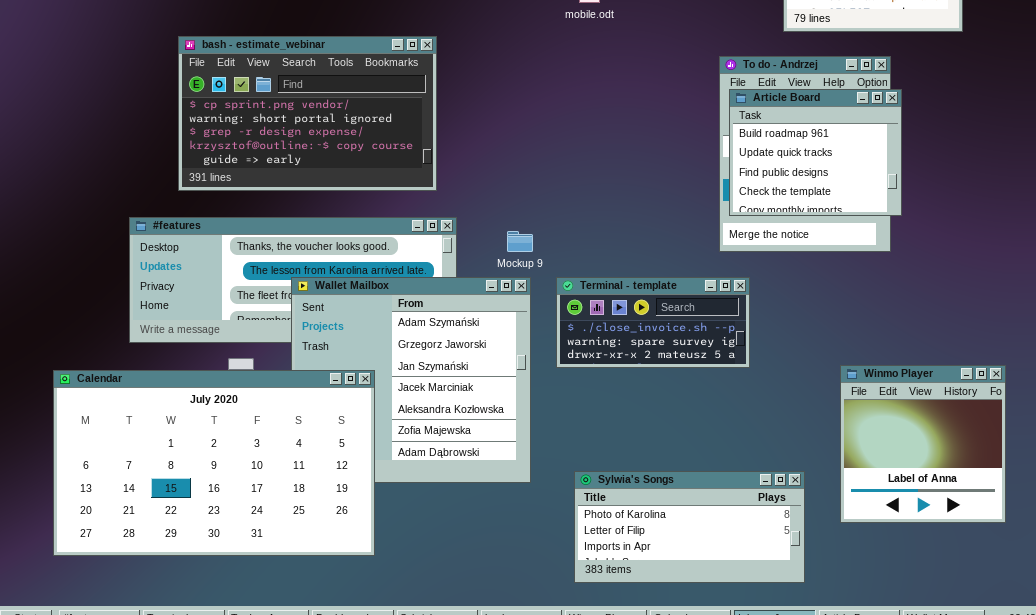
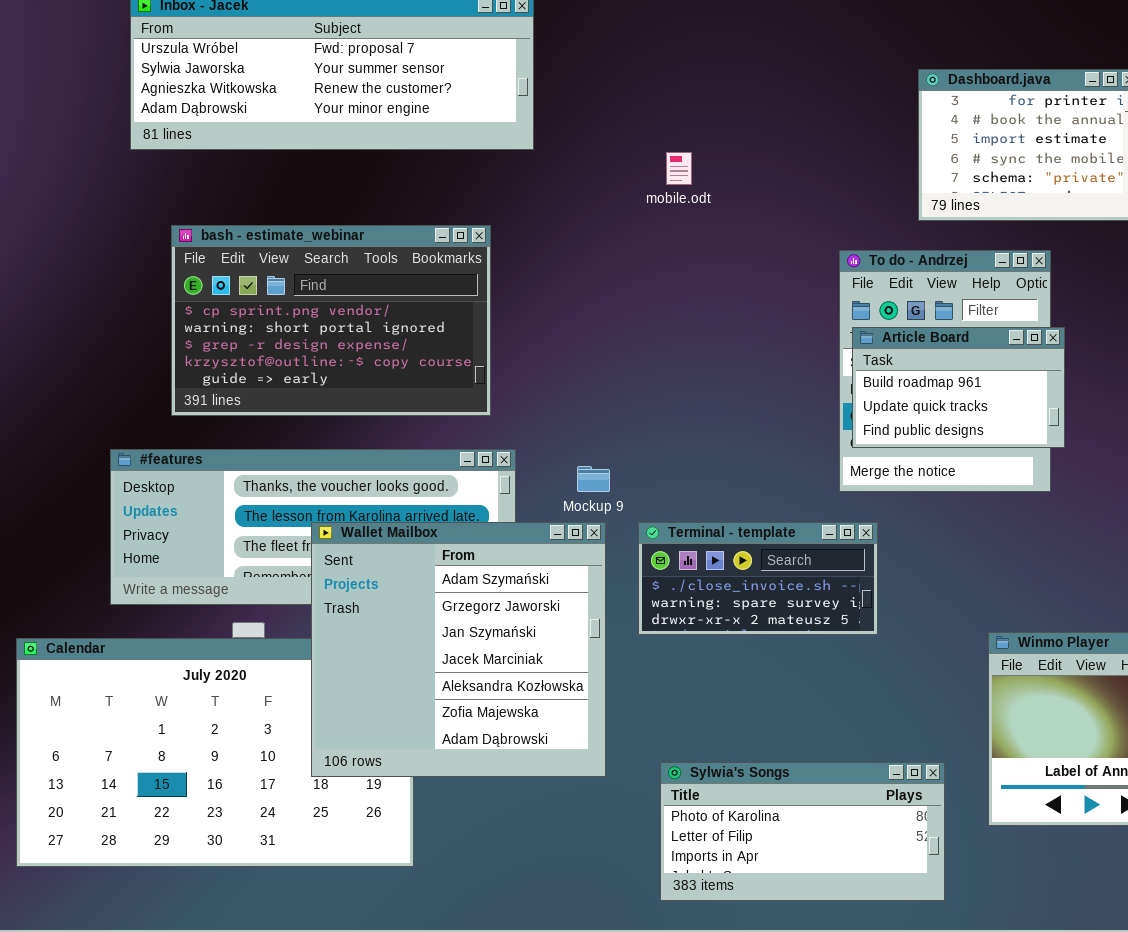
Article Board: [729,89,902,216] -> [852,327,1065,448], resized
Wallet Mailbox: [291,277,531,483] -> [311,522,606,777], raised

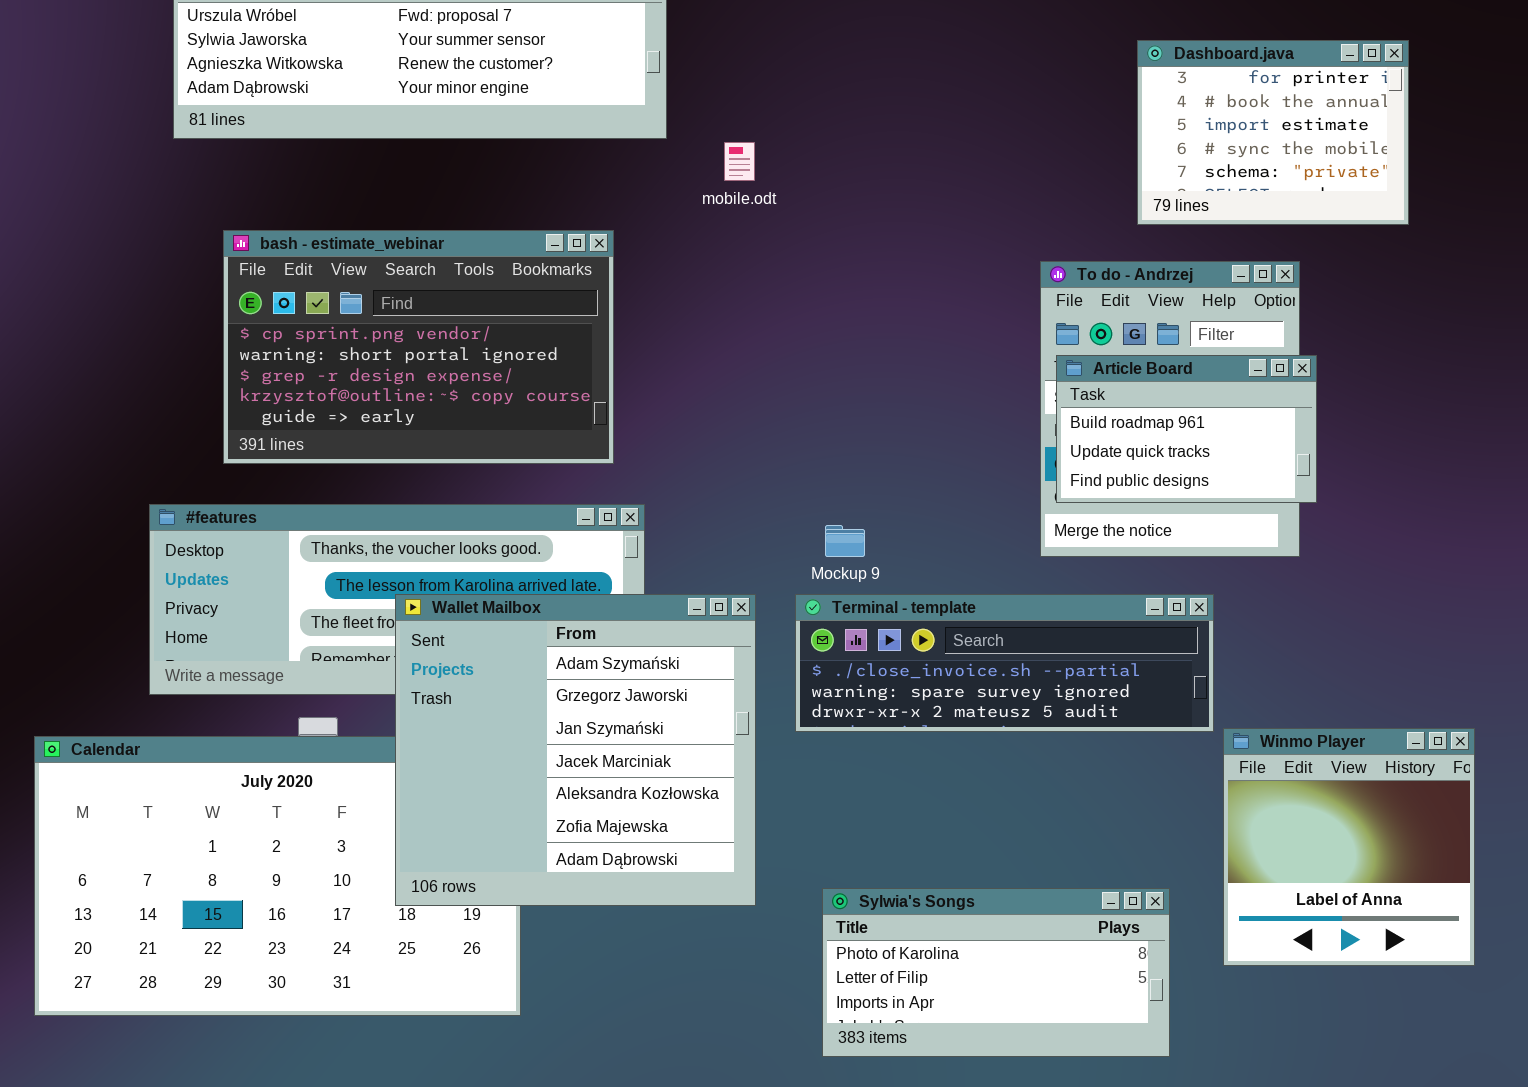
mobile.odt: [666,152,692,185] -> [724,142,755,181], moved
Mockup 9: [577,466,610,492] -> [825,525,865,557], moved
Terminal - template: [638,522,878,635] -> [795,594,1214,732], resized

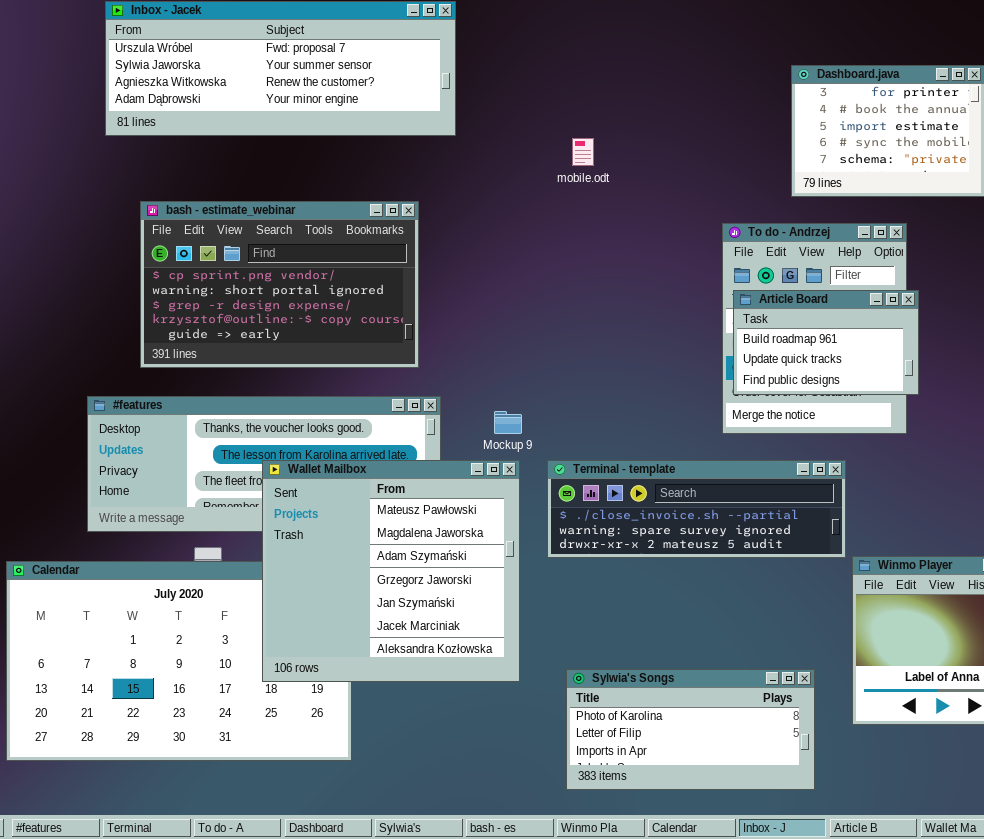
mobile.odt: [724,142,755,181] -> [572,138,594,166], moved
Mockup 9: [825,525,865,557] -> [494,411,522,434], moved
Wallet Mailbox: [395,594,756,906] -> [262,460,520,682], scrolled up 2 rows

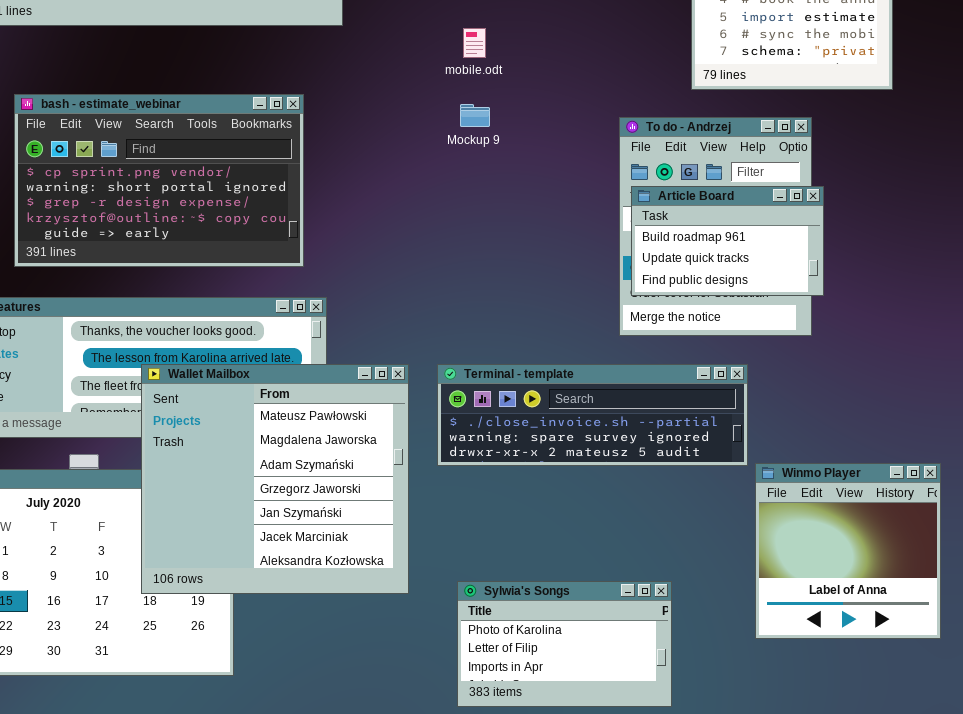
Mockup 9: [494,411,522,434] -> [460,104,490,127], moved
Sylwia's Songs: [566,669,815,790] -> [457,581,672,707], resized

